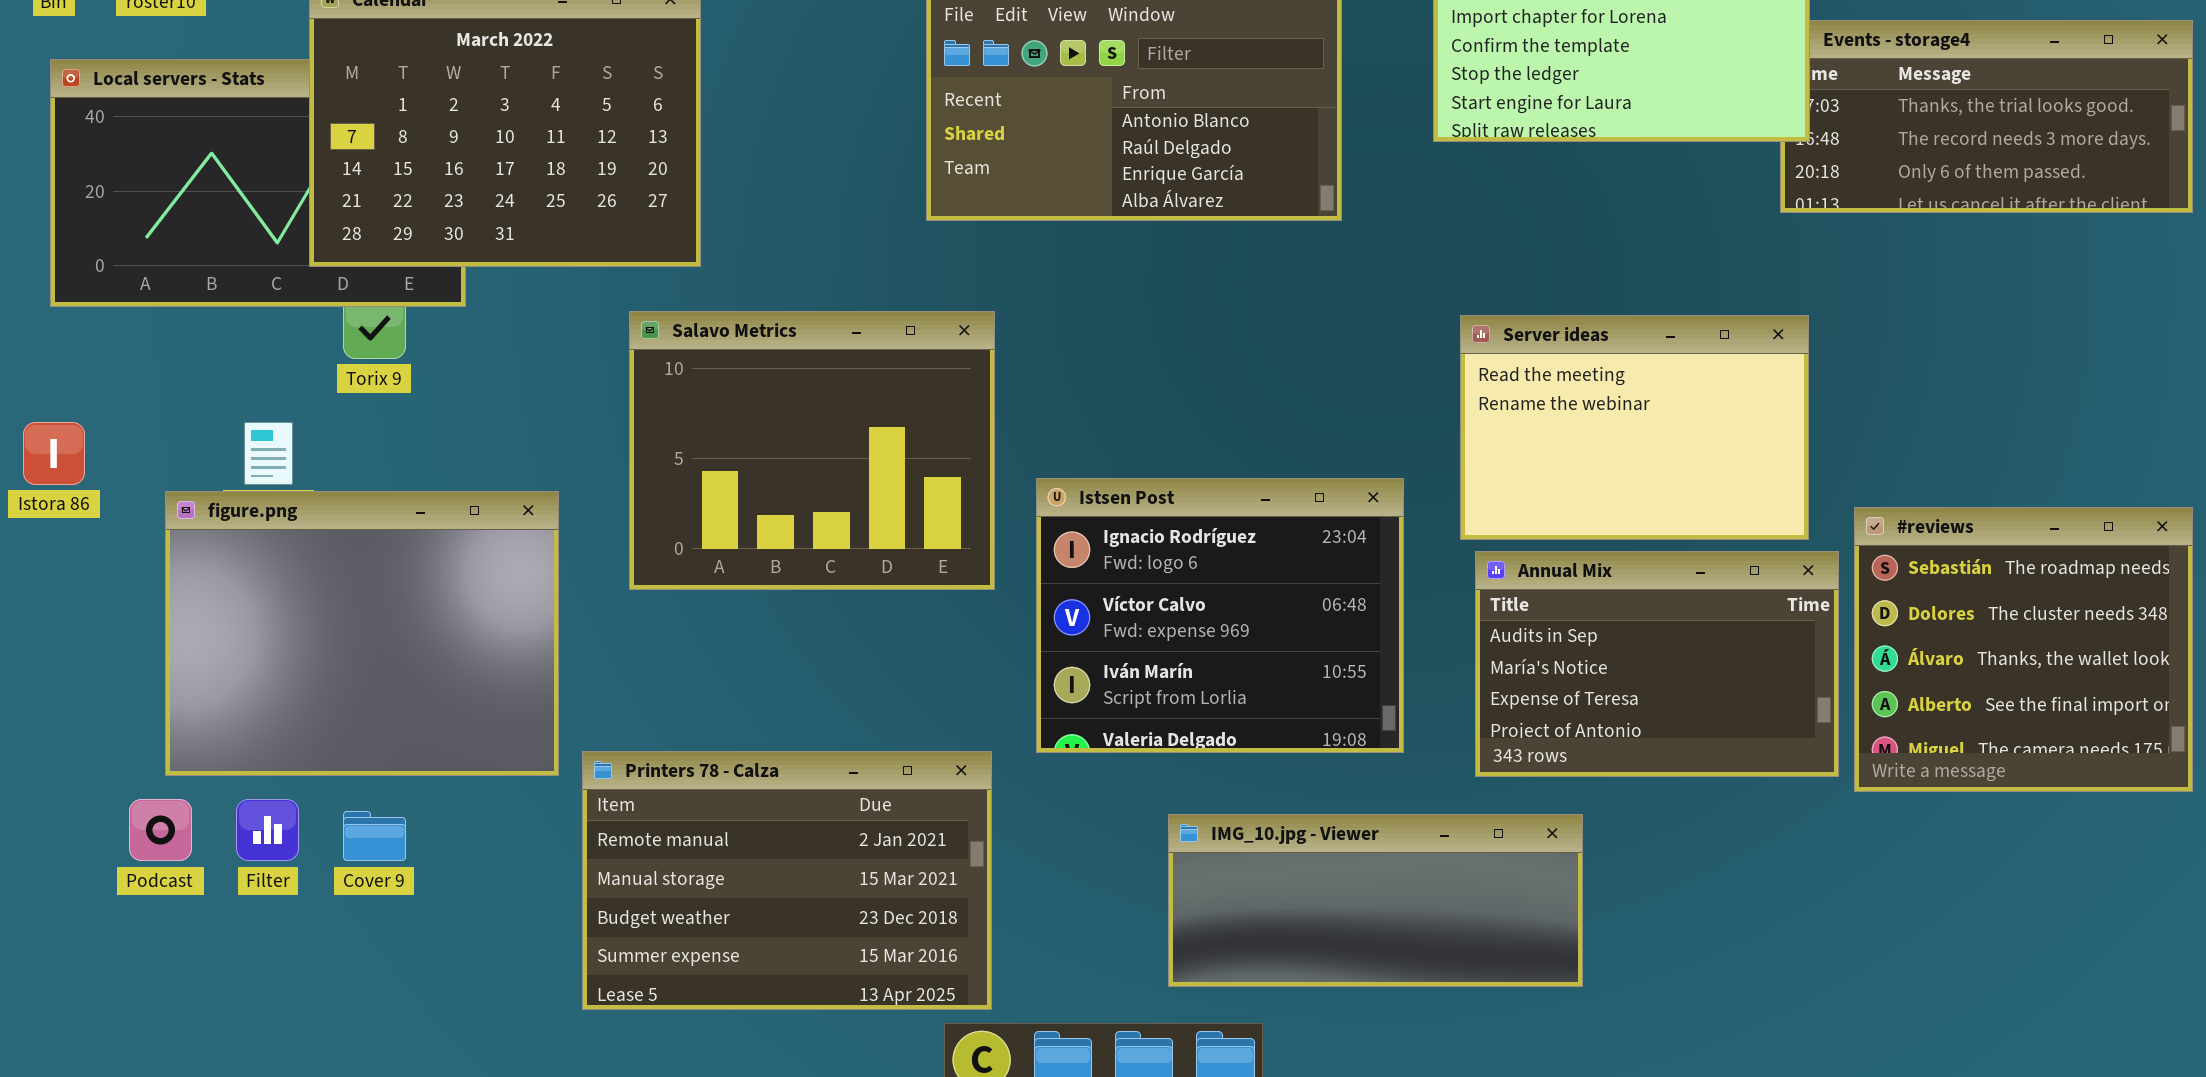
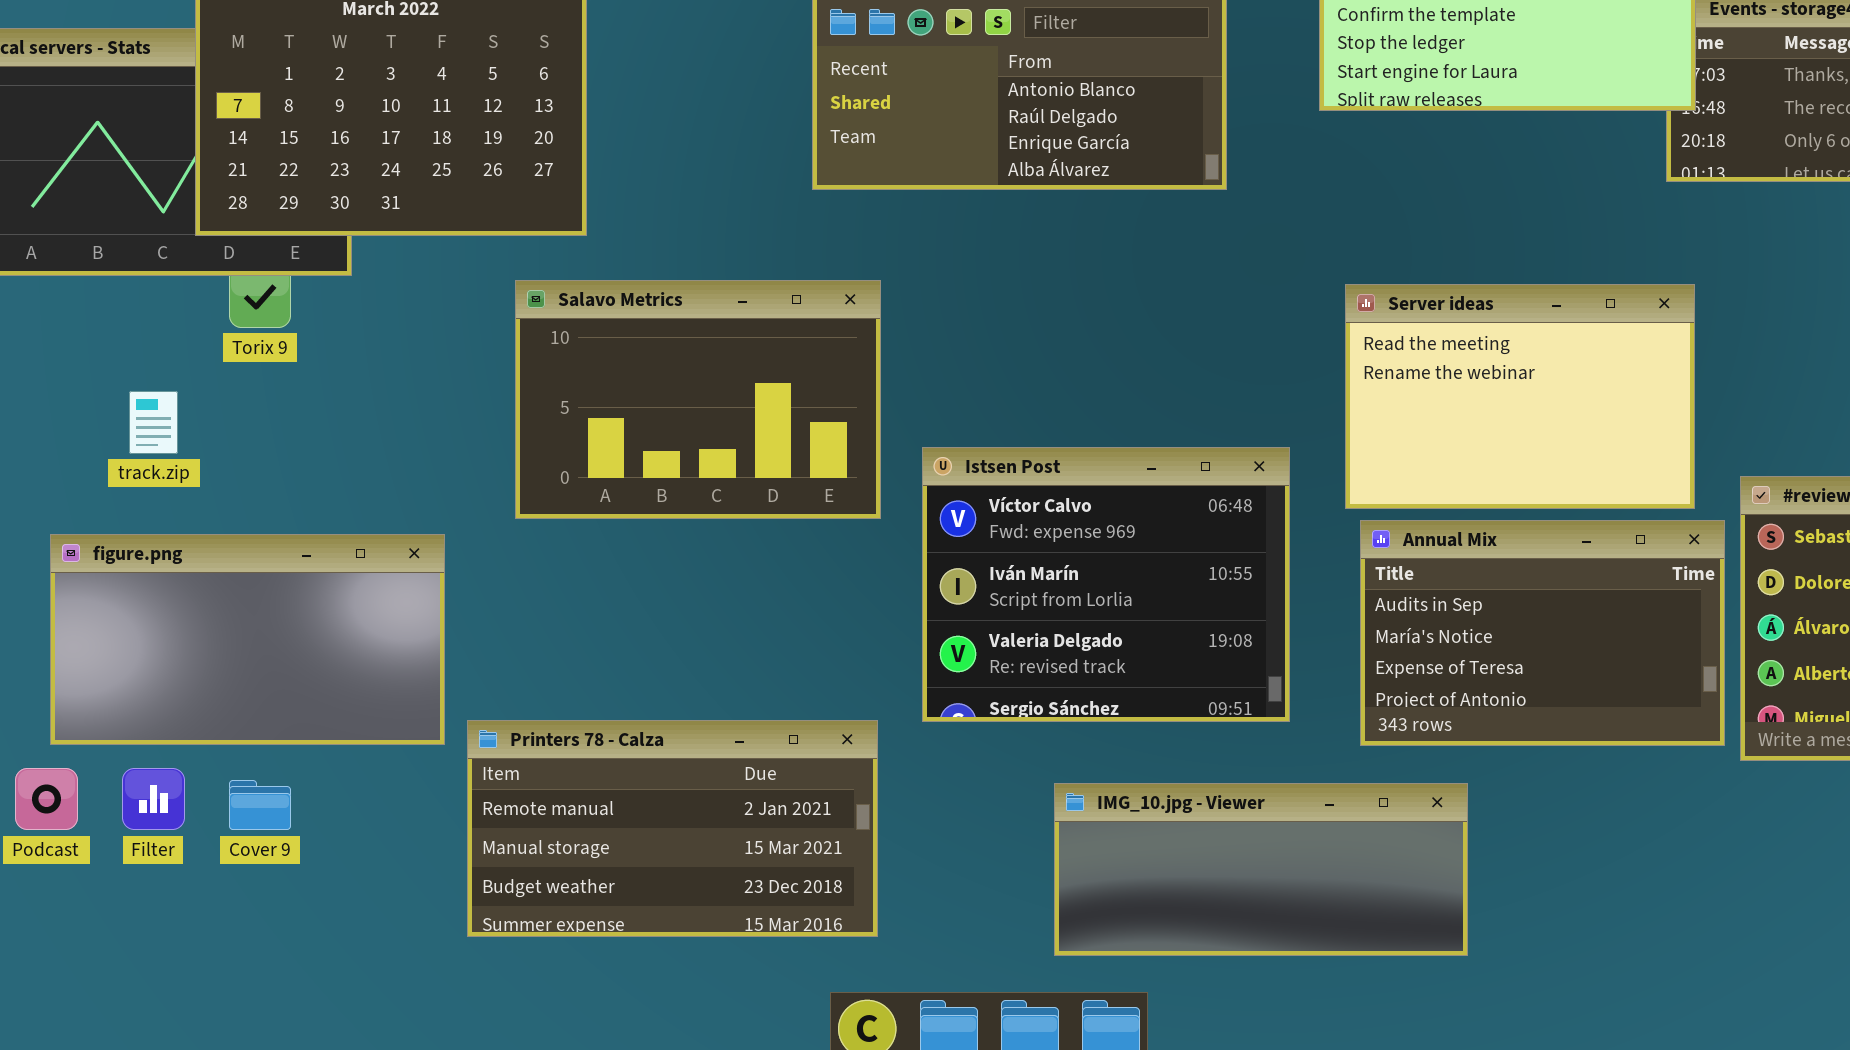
Salavo Metrics: [629,311,995,590] -> [515,280,881,519], resized
Istsen Post: [1036,478,1404,753] -> [922,447,1290,722], scrolled down 1 row
figure.png: [165,491,559,776] -> [50,534,445,745], resized
Printers 78 - Calza: [582,751,992,1010] -> [467,720,878,937], resized

